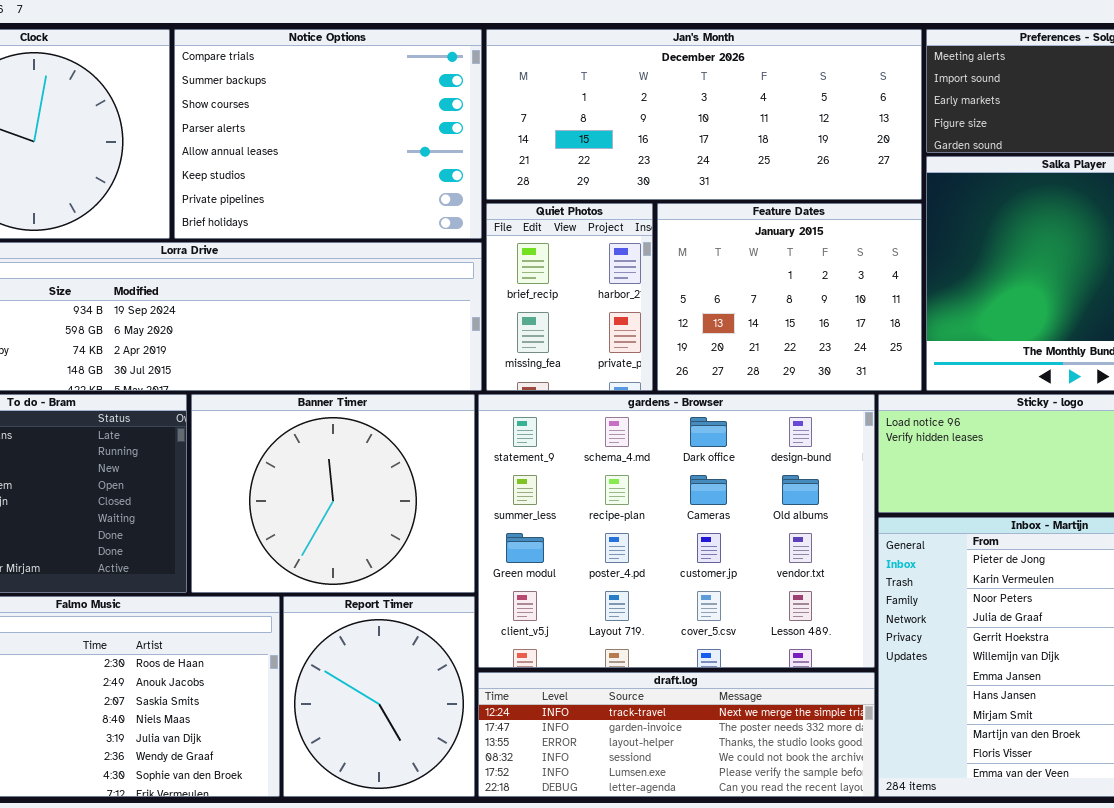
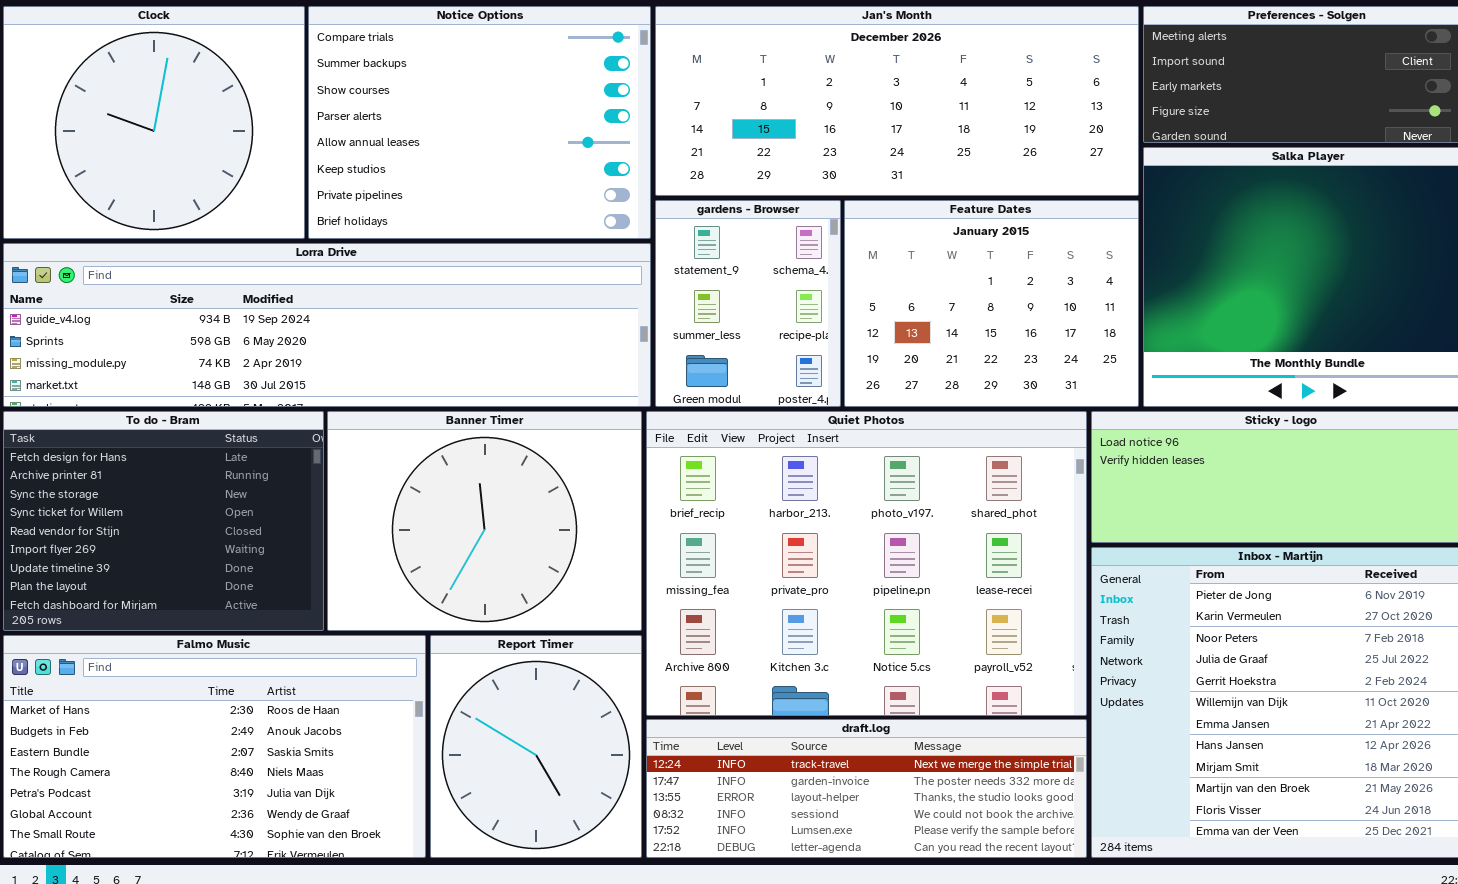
Quiet Photos: [486,203,653,391] -> [646,411,1087,716], moved, resized
gardens - Browser: [478,394,875,668] -> [655,200,841,407], moved, resized

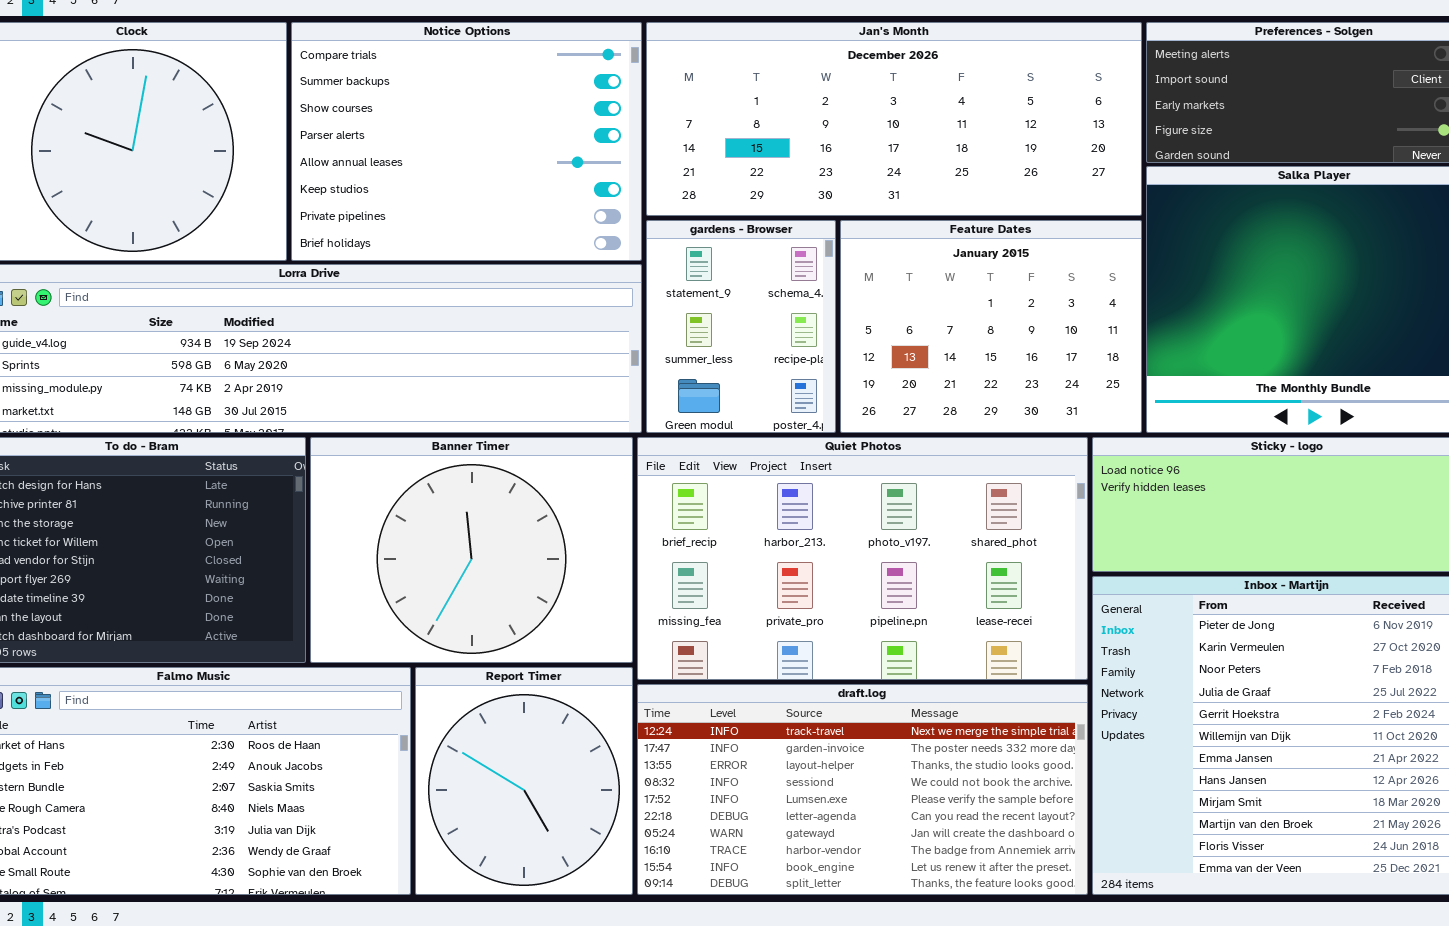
Quiet Photos: [646,411,1087,716] -> [637,437,1088,680], resized
draft.log: [646,719,1087,858] -> [637,684,1088,895], resized

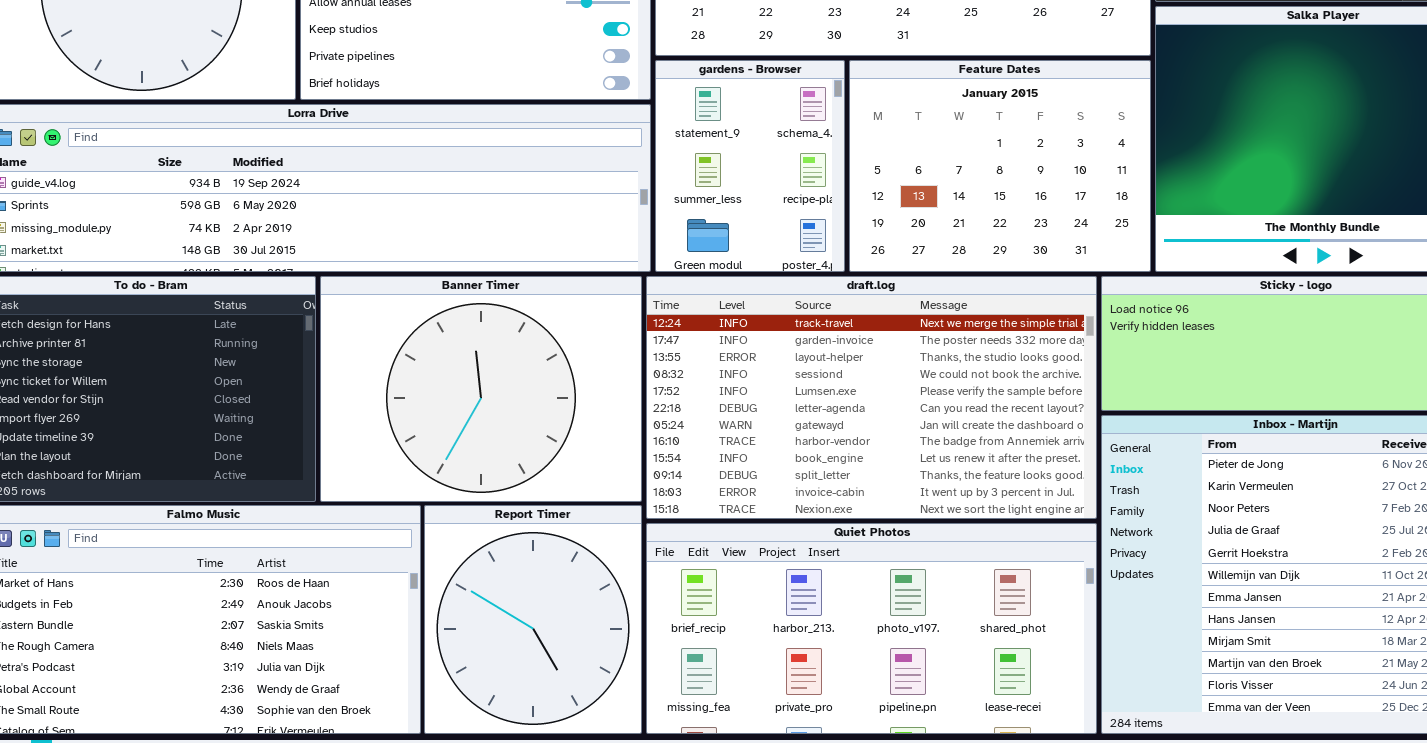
Quiet Photos: [637,437,1088,680] -> [646,523,1097,734], moved, resized
draft.log: [637,684,1088,895] -> [646,276,1097,519], moved, resized

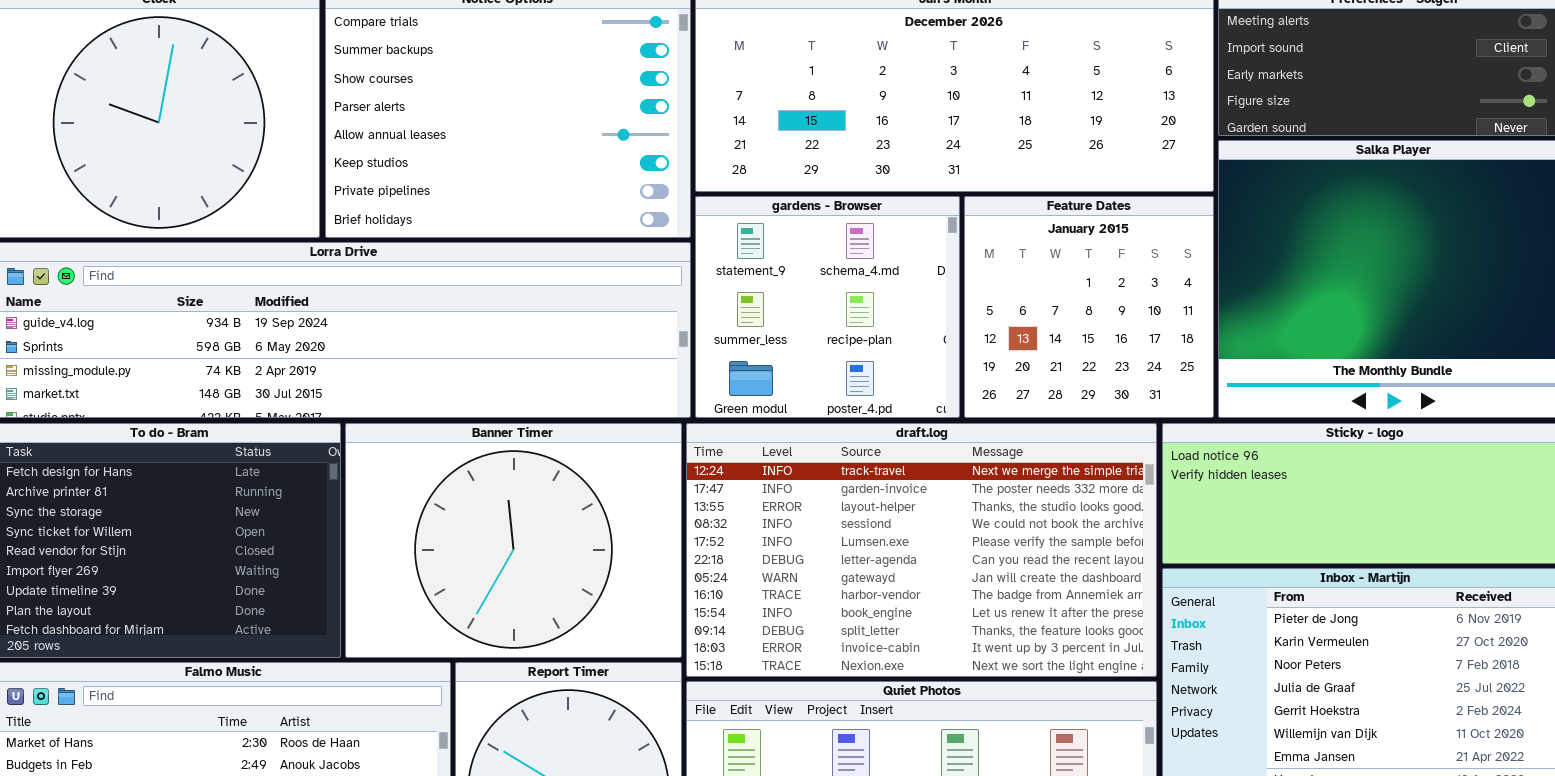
gardens - Browser: [655,60,845,272] -> [695,196,960,418], resized
Feature Dates: [849,60,1151,272] -> [964,196,1214,418], resized

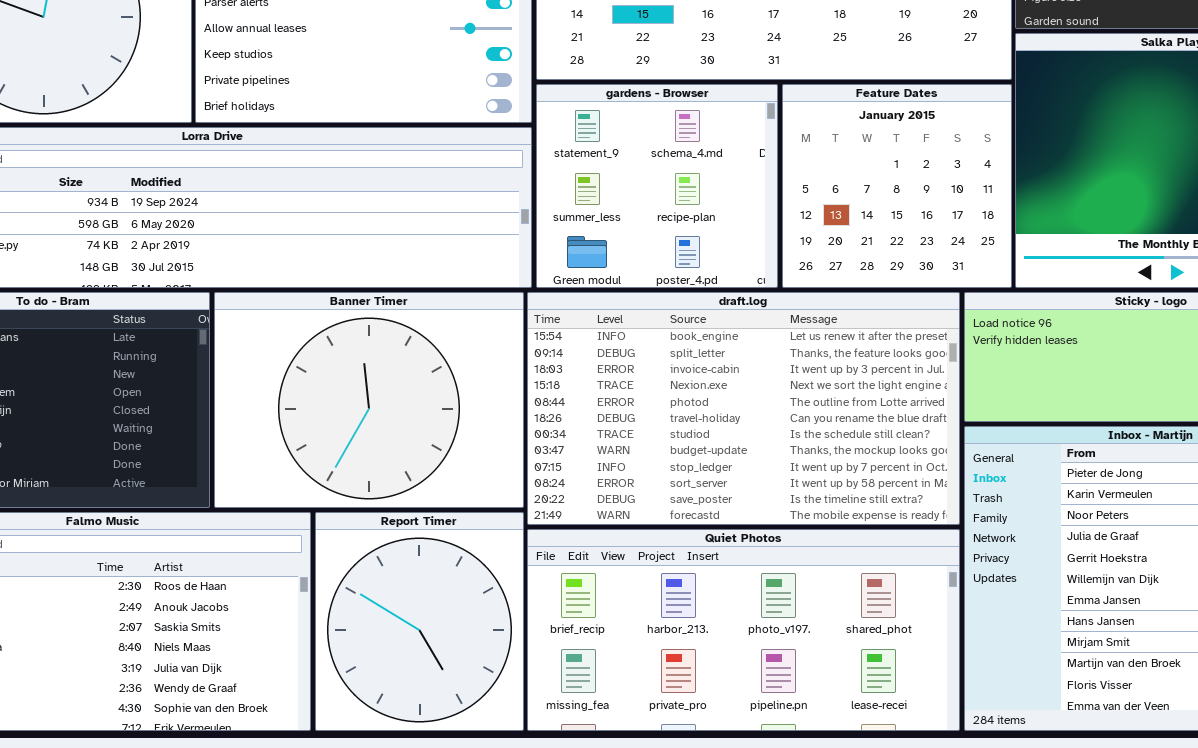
draft.log: [686,423,1157,677] -> [527,292,960,525], scrolled down 8 rows

